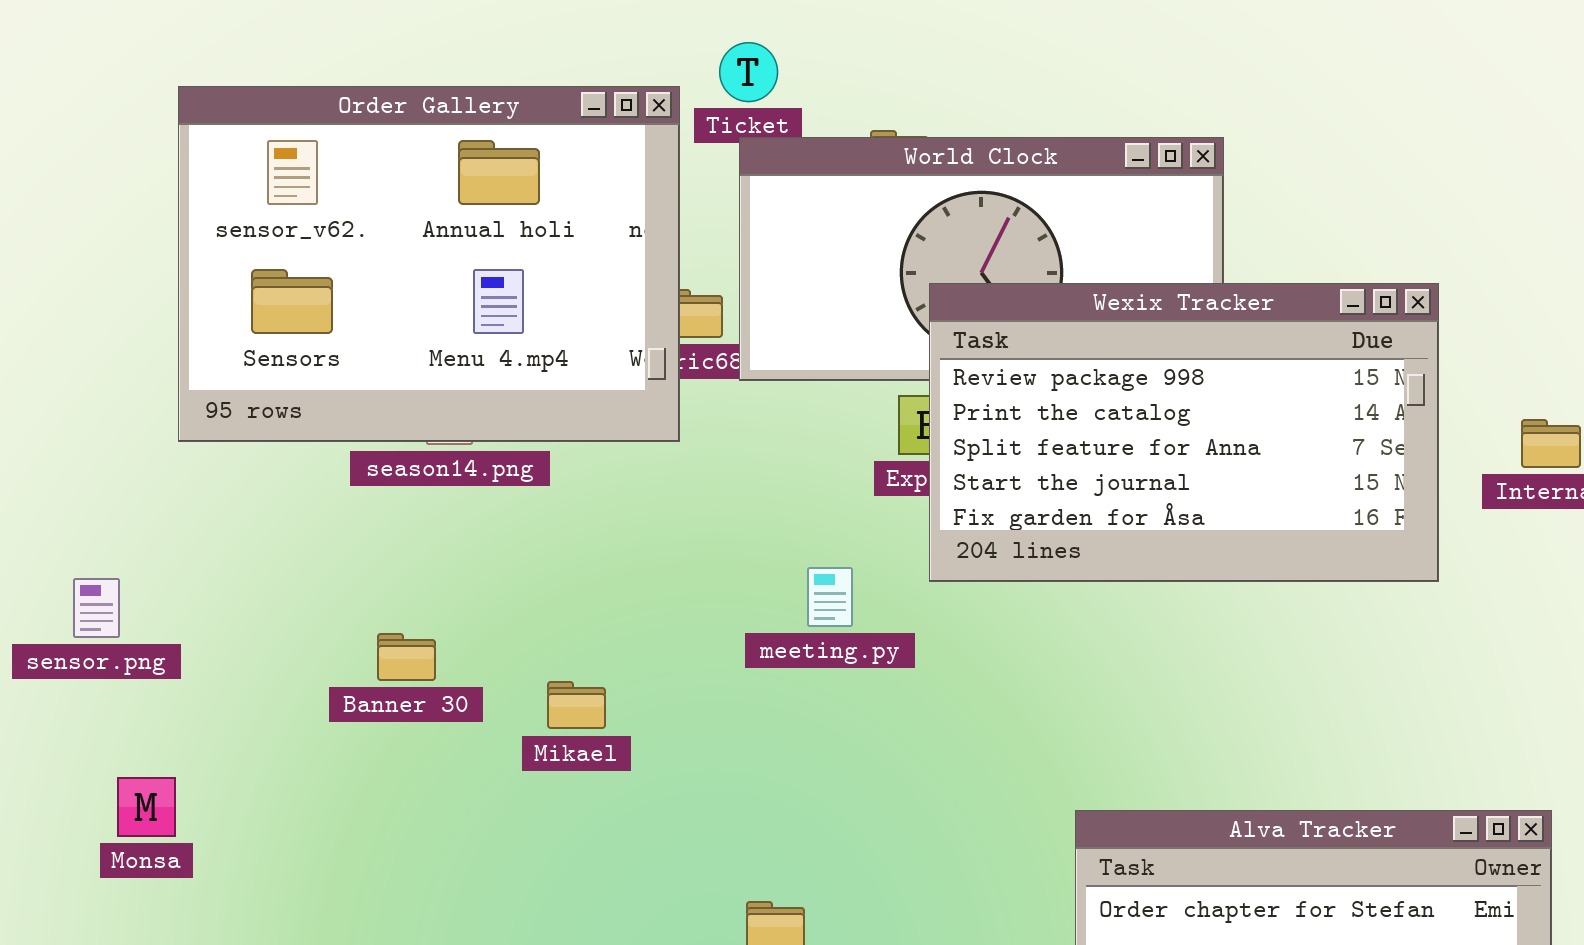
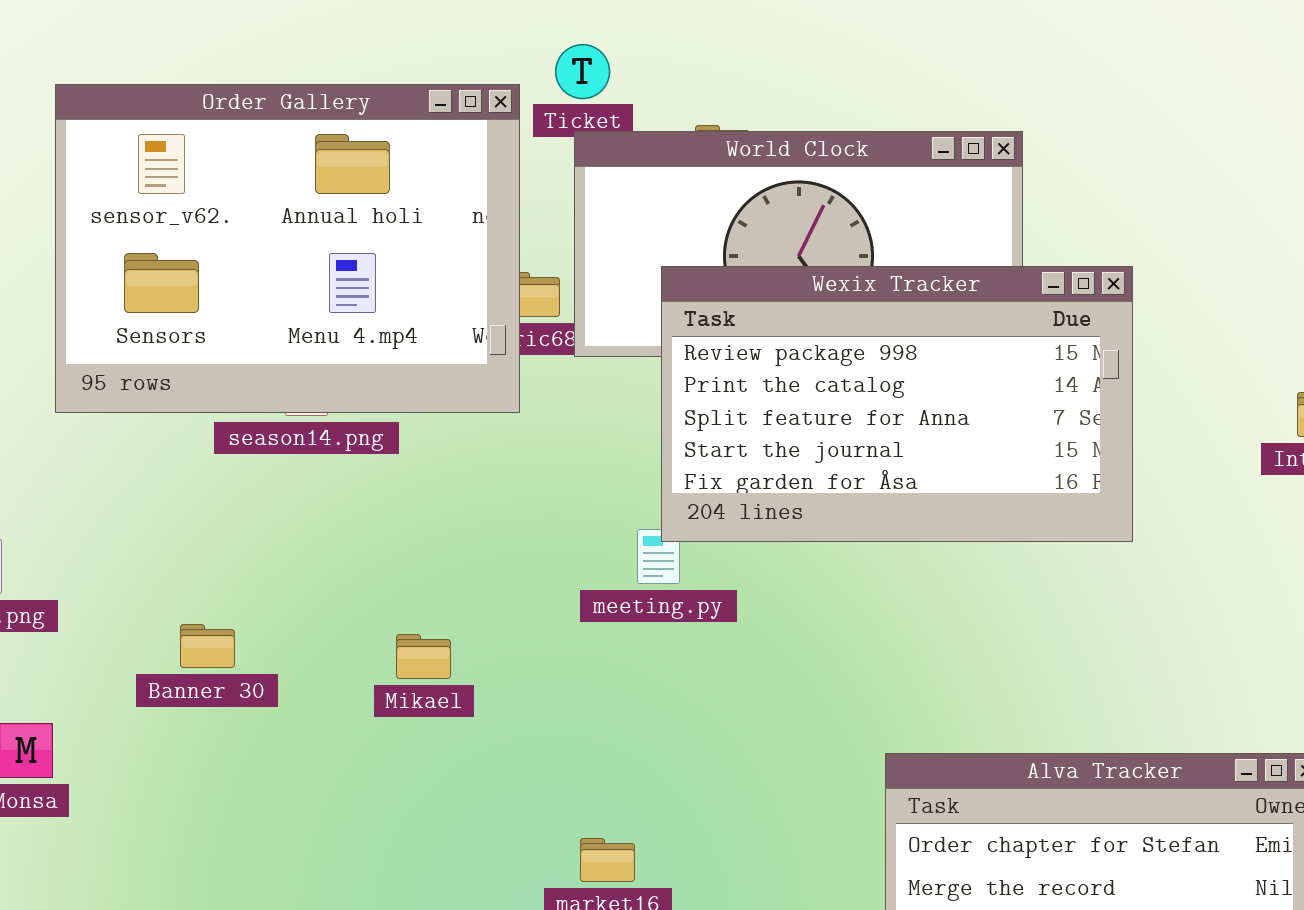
Wexix Tracker: [929,283,1439,582] -> [661,266,1133,542], moved
Banner 30: [377,633,436,681] -> [180,624,235,668], moved

